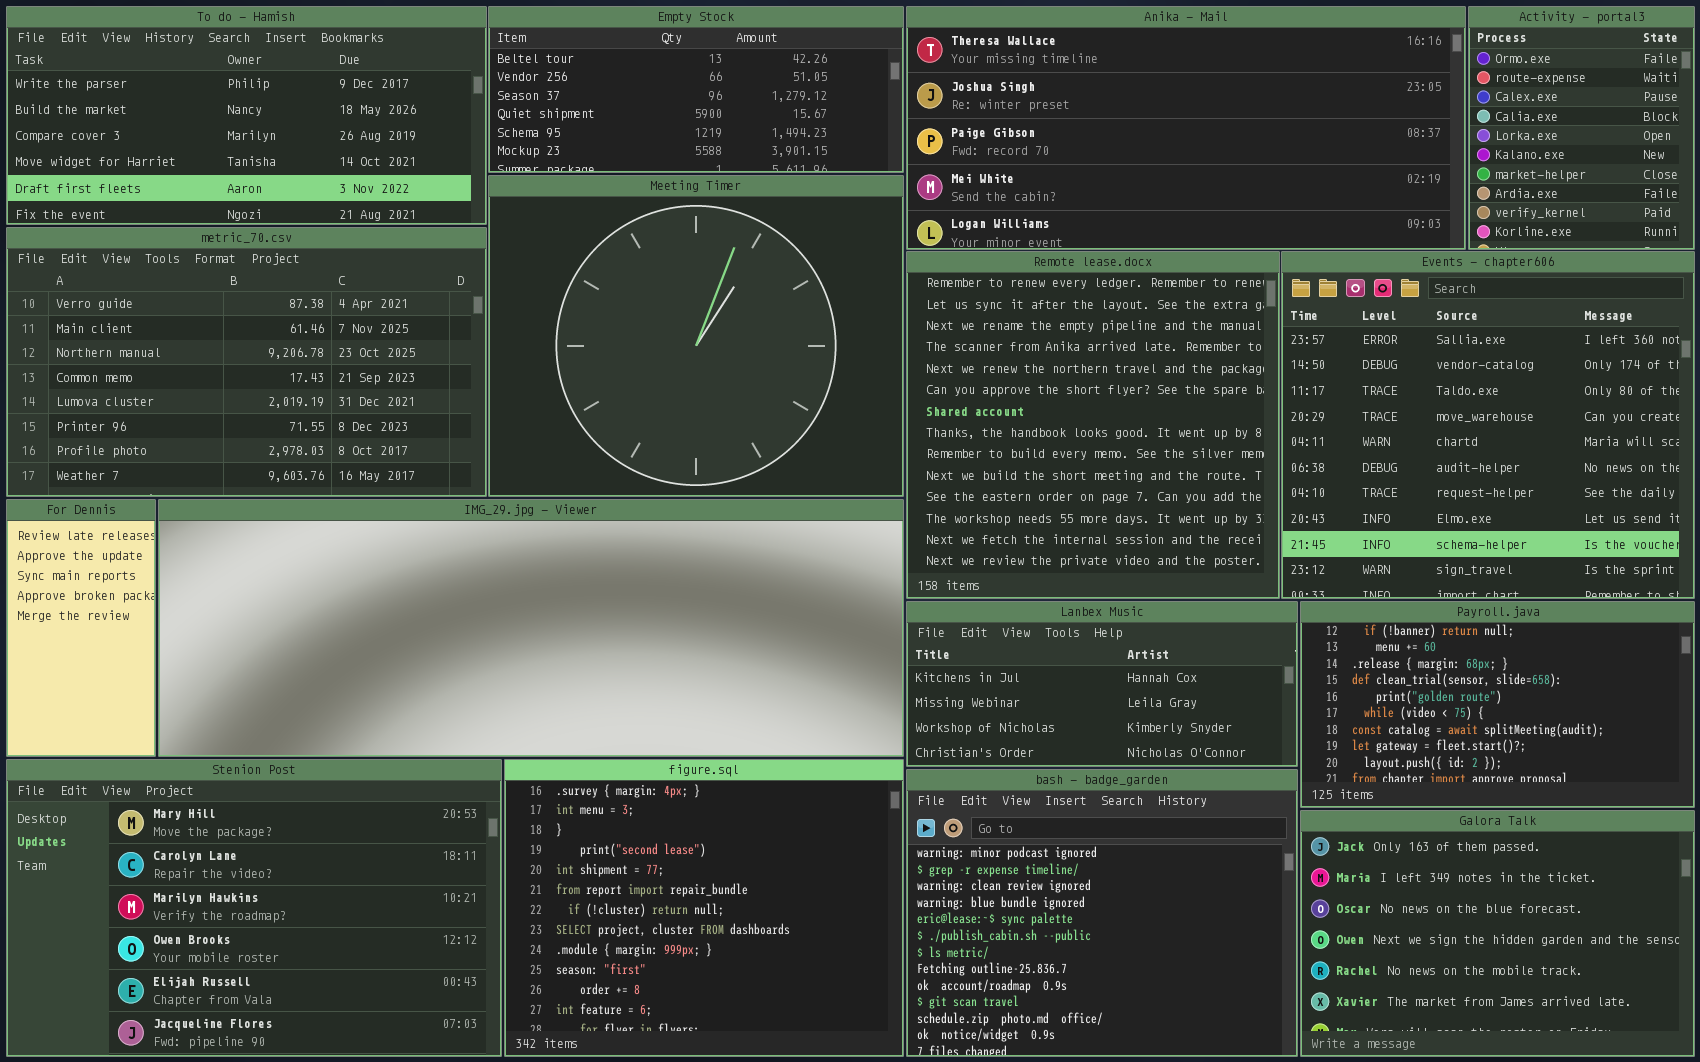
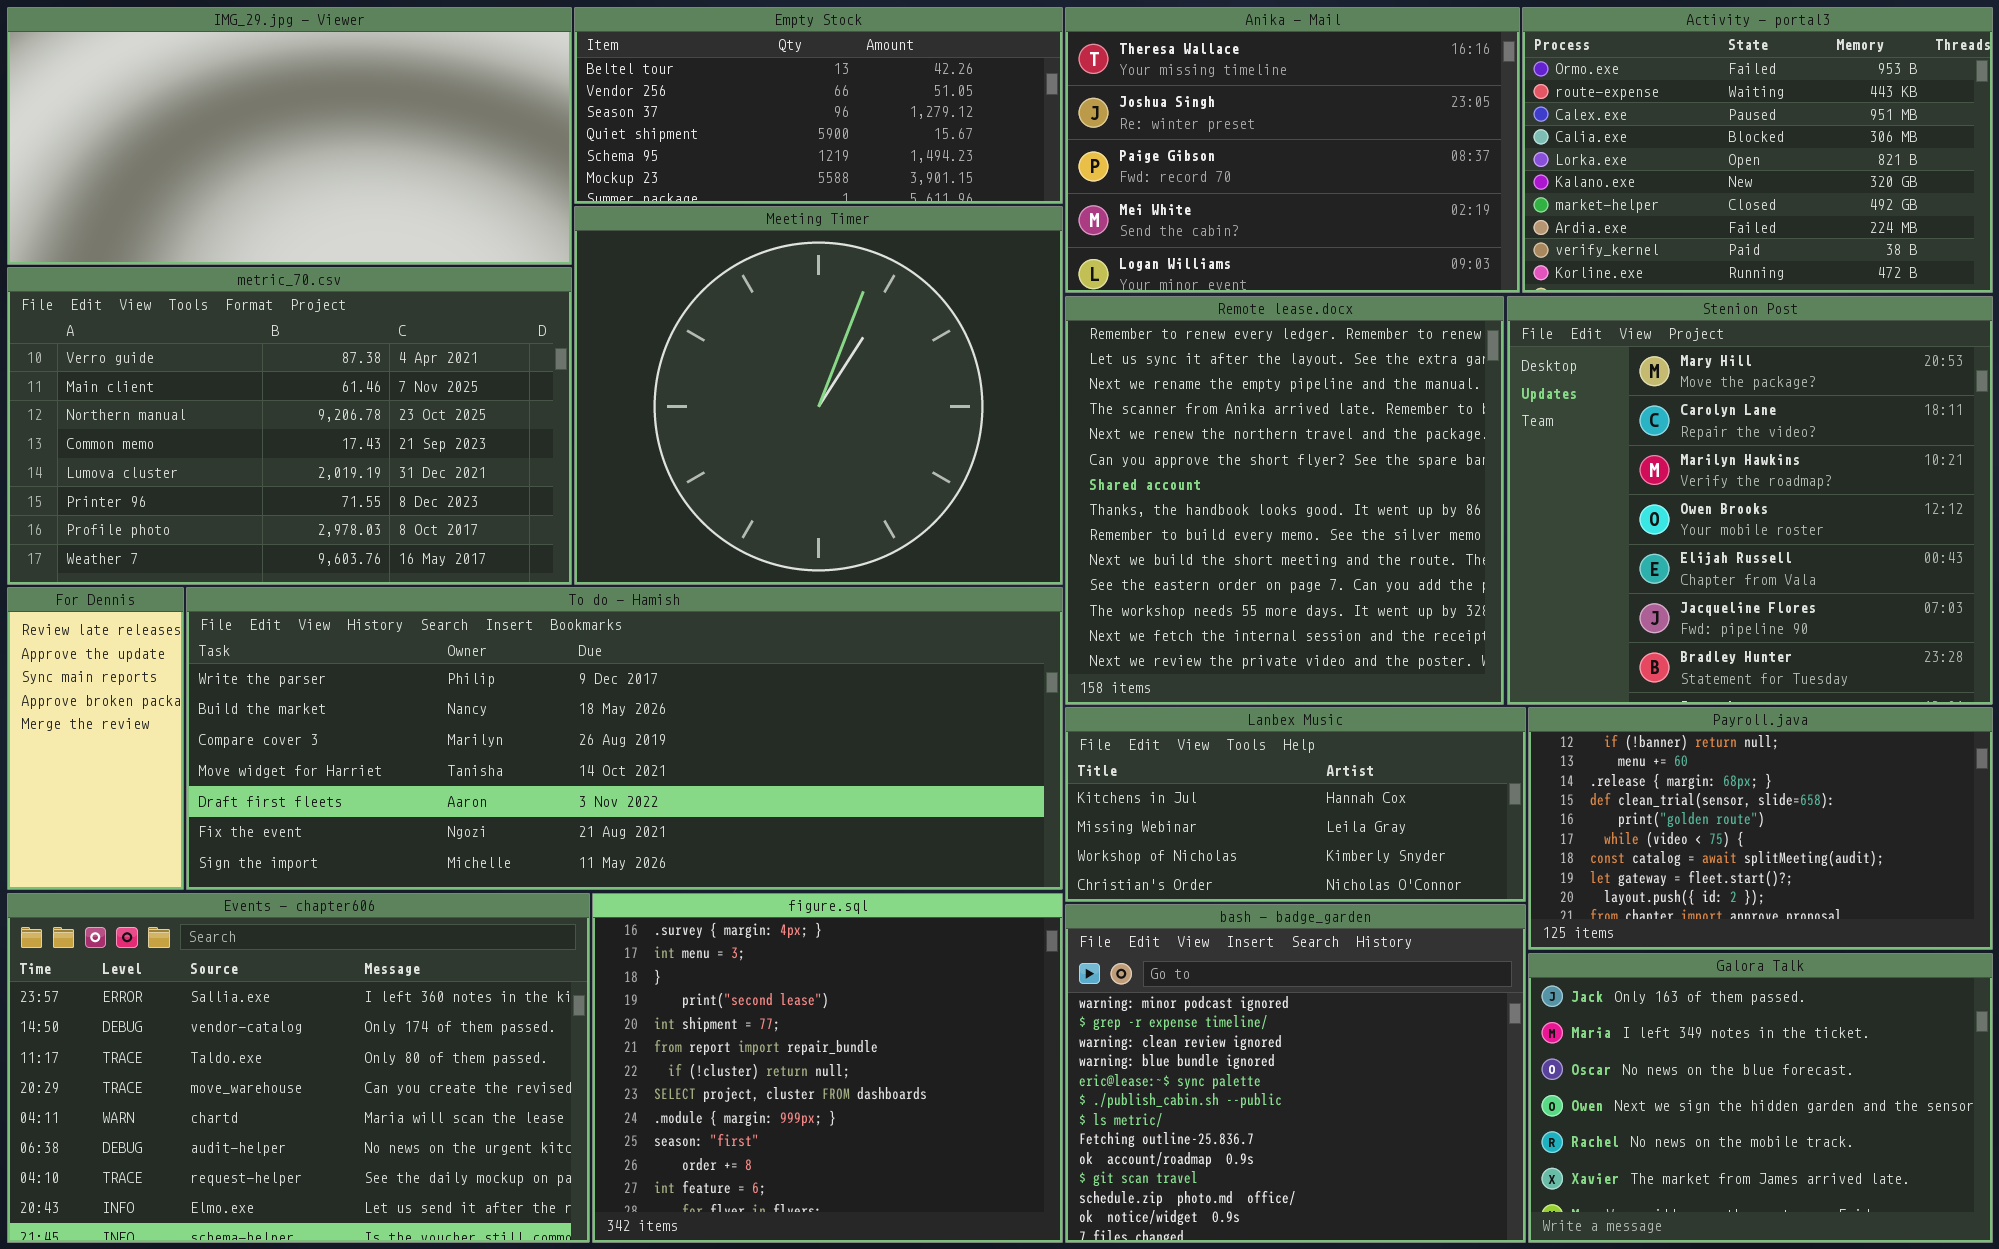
To do - Hamish: [6,6,487,225] -> [186,587,1063,890], moved, resized
Anika - Mail: [906,6,1466,250] -> [1065,7,1520,293], resized
Activity - portal3: [1468,6,1695,250] -> [1522,7,1993,293], resized
Events - chapter606: [1281,251,1695,599] -> [7,893,590,1243], moved, resized
IMG_29.jpg - Viewer: [158,499,904,757] -> [7,7,572,265], moved, resized
Stenion Post: [6,759,502,1057] -> [1507,296,1993,705], moved, resized

